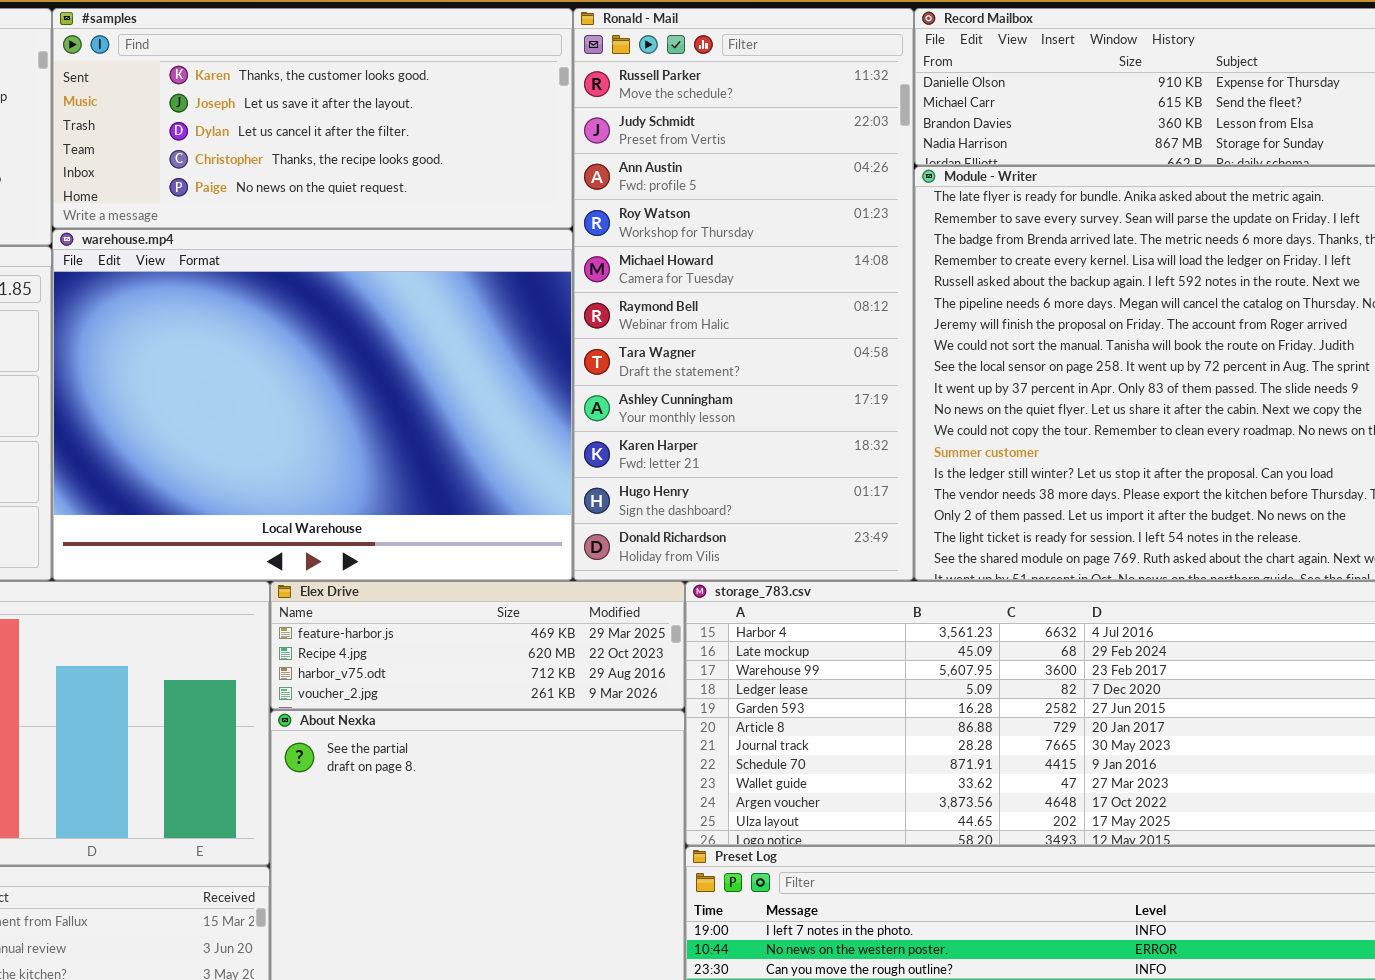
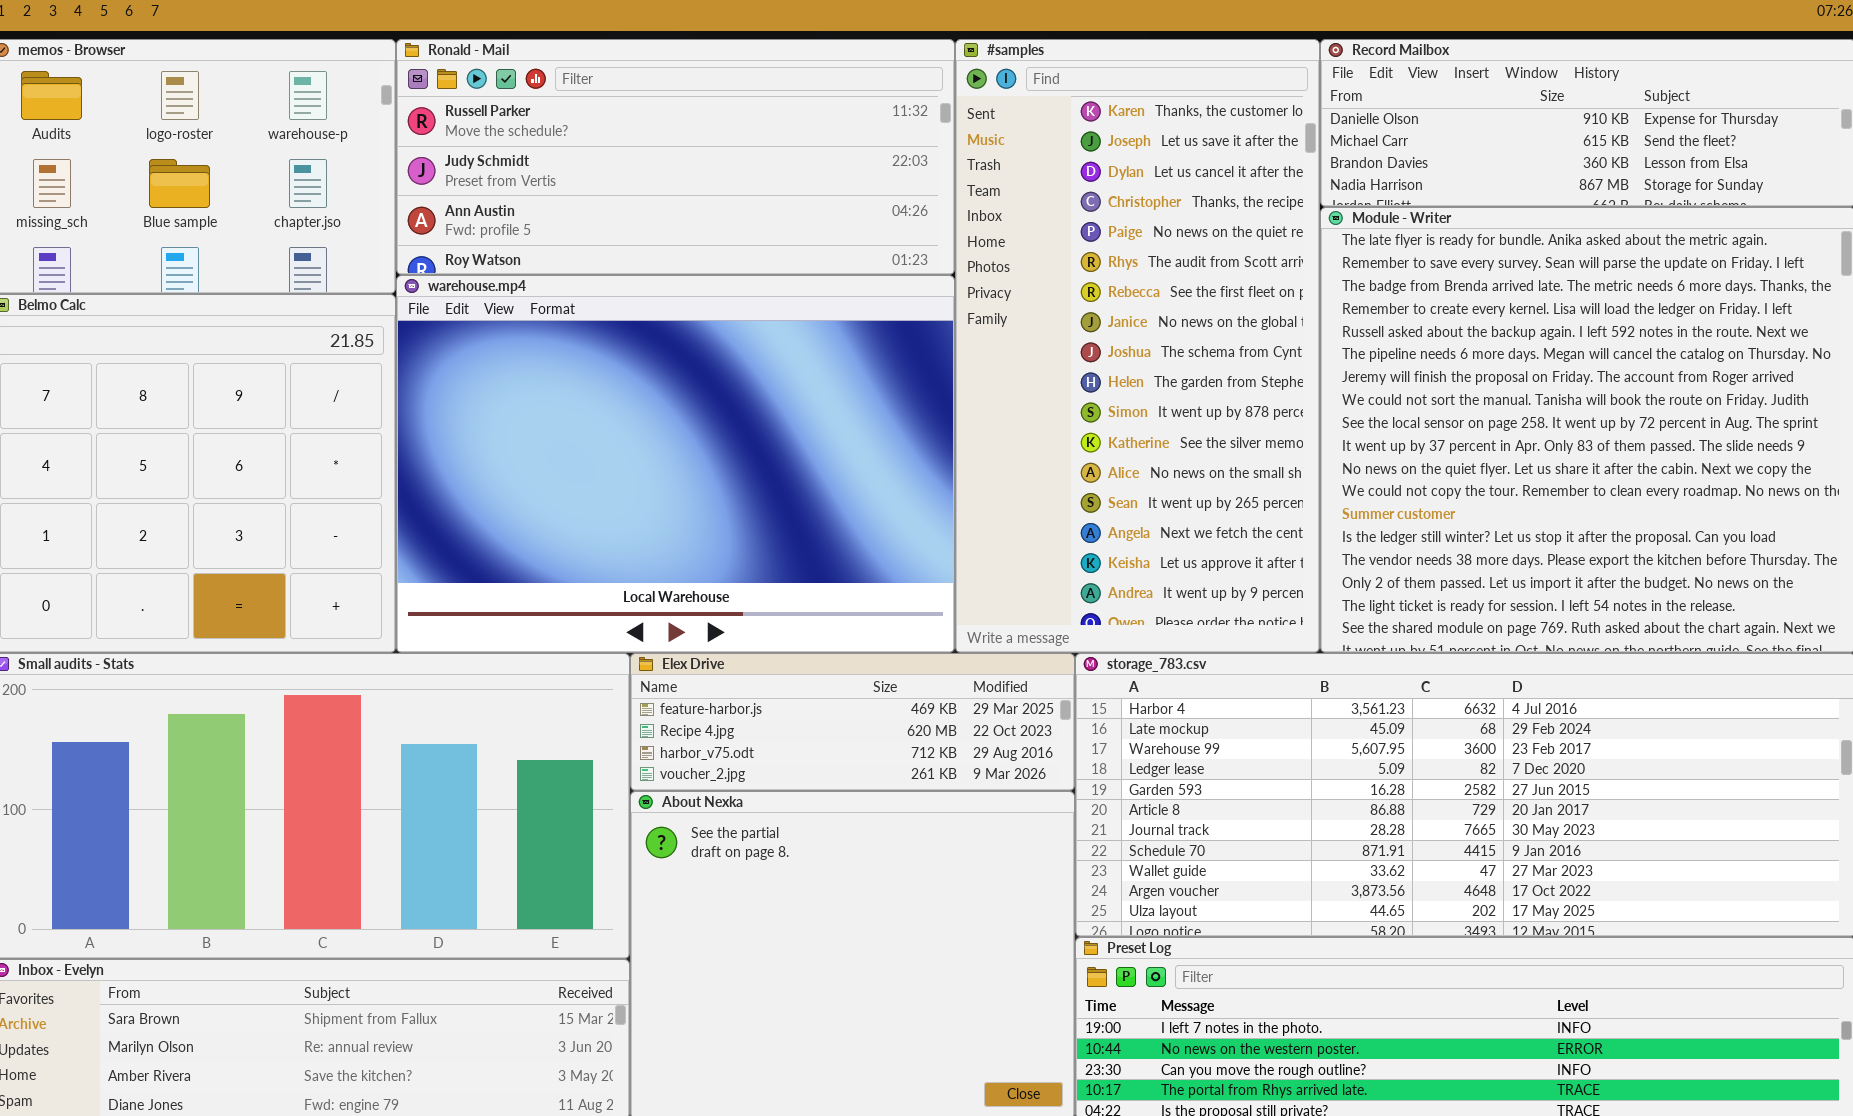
#samples: [52,8,573,229] -> [955,39,1320,653], moved, resized
Ronald - Mail: [573,8,914,581] -> [396,39,955,275], moved, resized

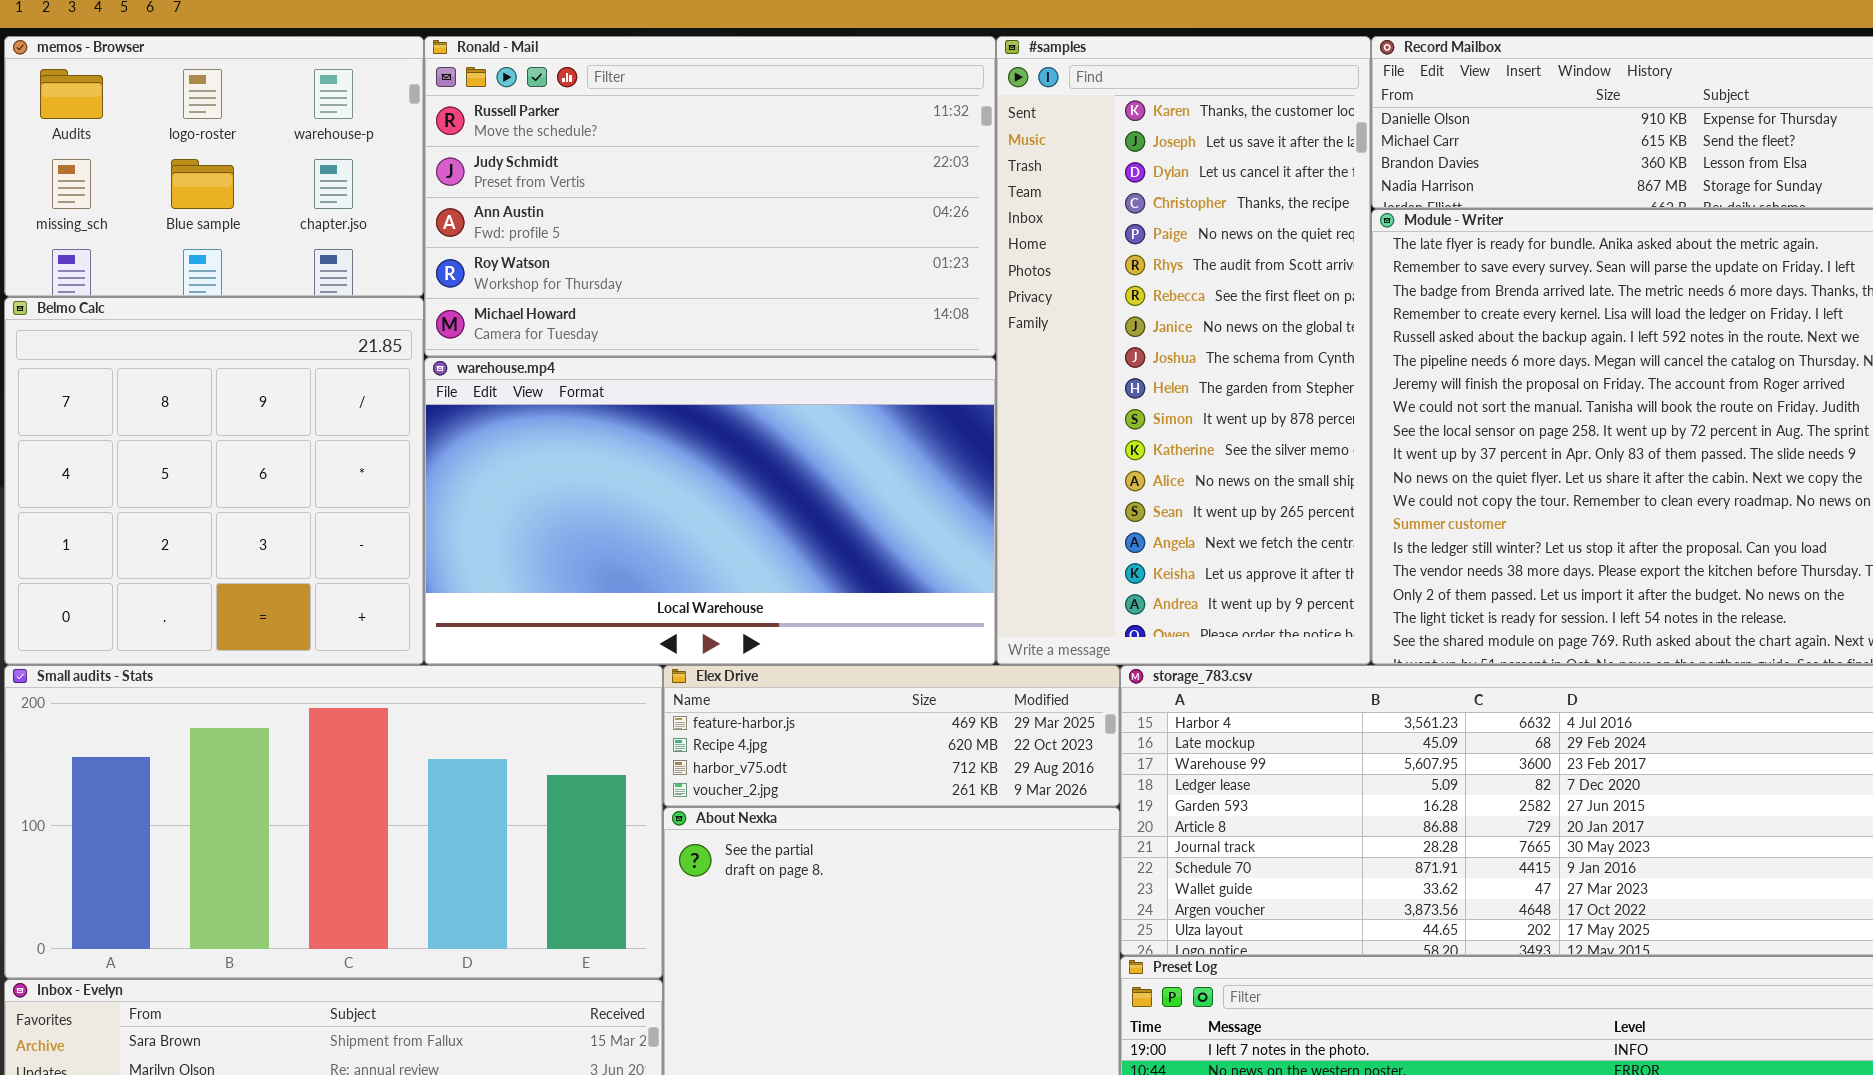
Ronald - Mail: [396,39,955,275] -> [424,36,996,357], resized
warehouse.mp4: [396,275,955,653] -> [424,357,996,665], resized

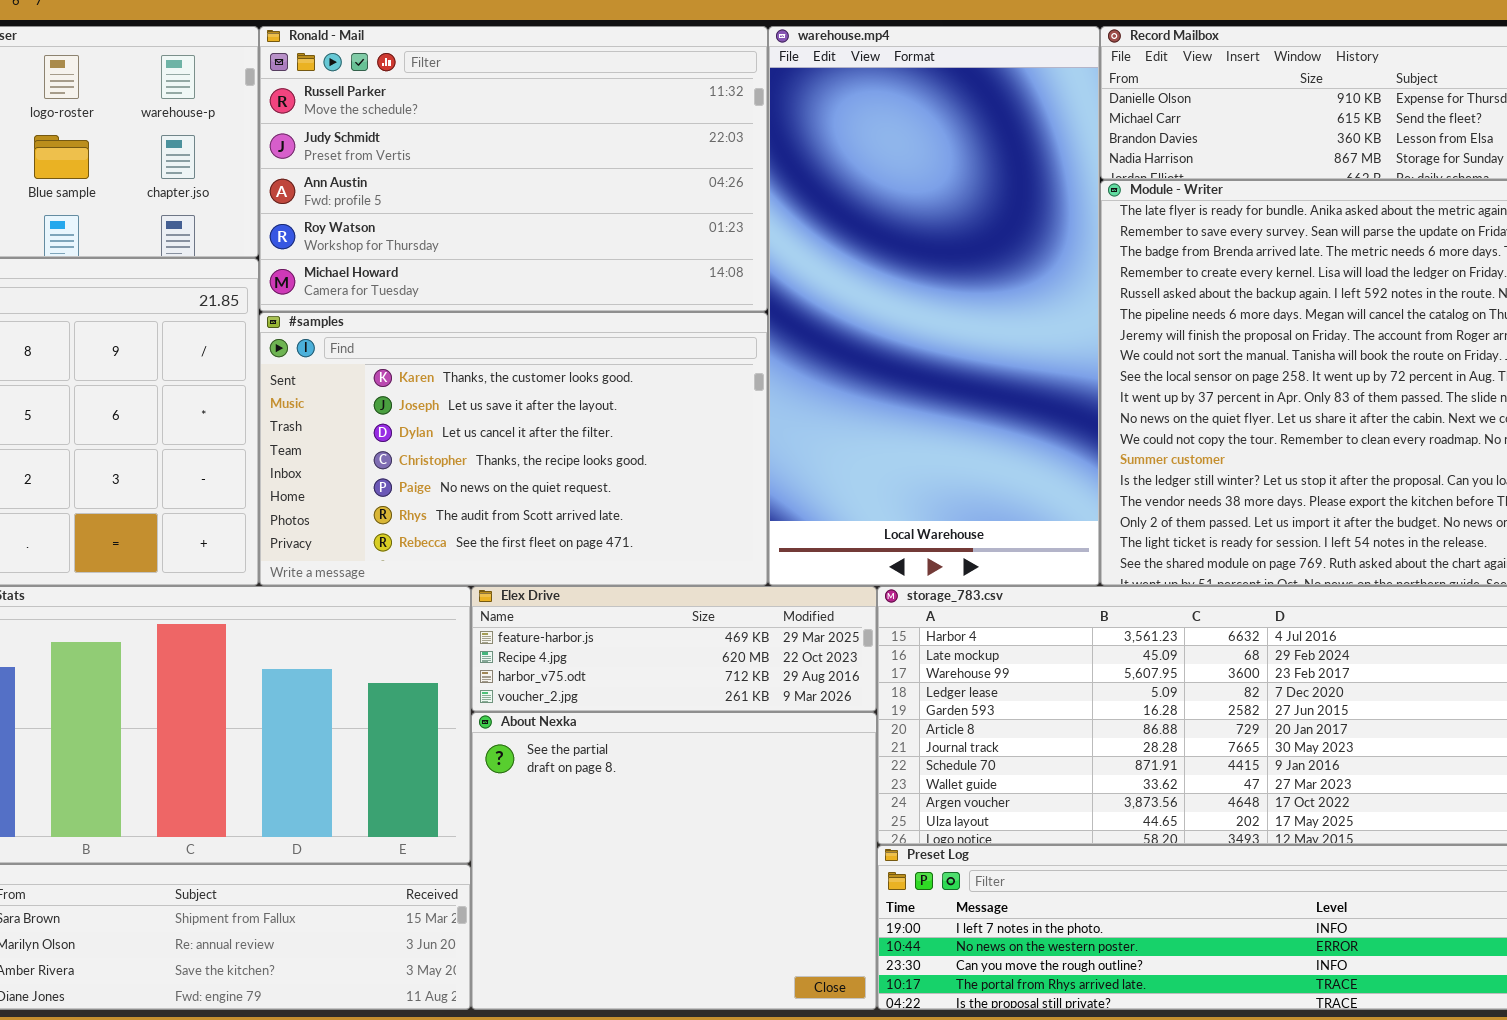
#samples: [996,36,1371,665] -> [259,312,768,586], moved, resized
warehouse.mp4: [424,357,996,665] -> [768,26,1100,586], moved, resized

